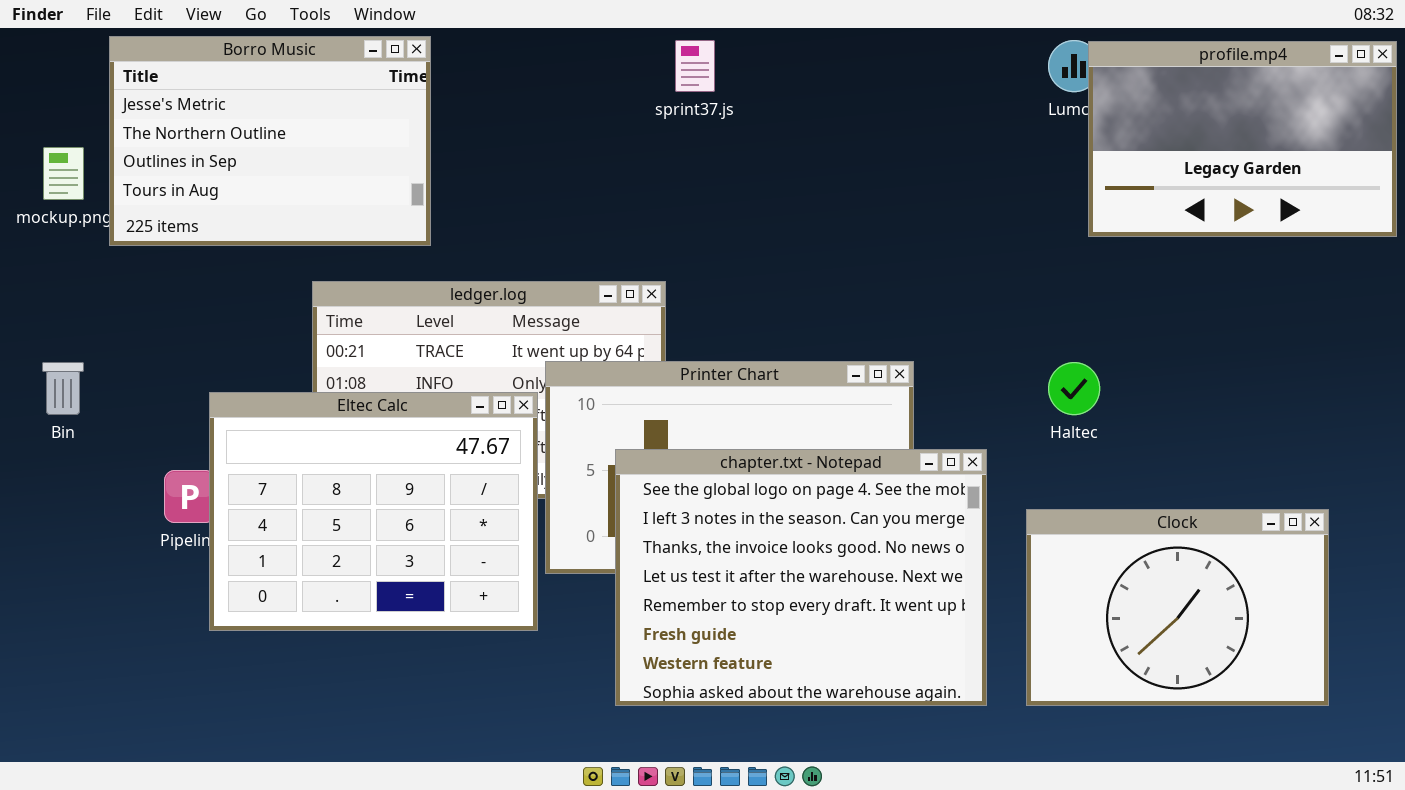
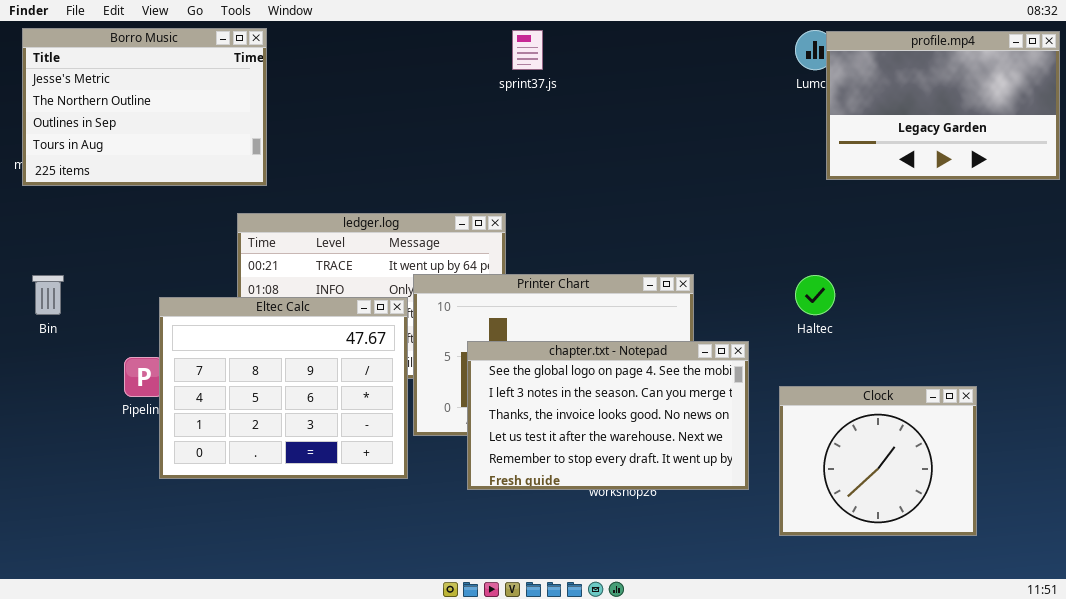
Borro Music: [109,36,431,246] -> [22,28,267,186], moved
chapter.txt - Notepad: [615,449,987,706] -> [467,341,749,490], resized
Clock: [1026,509,1329,706] -> [779,386,977,536], resized

